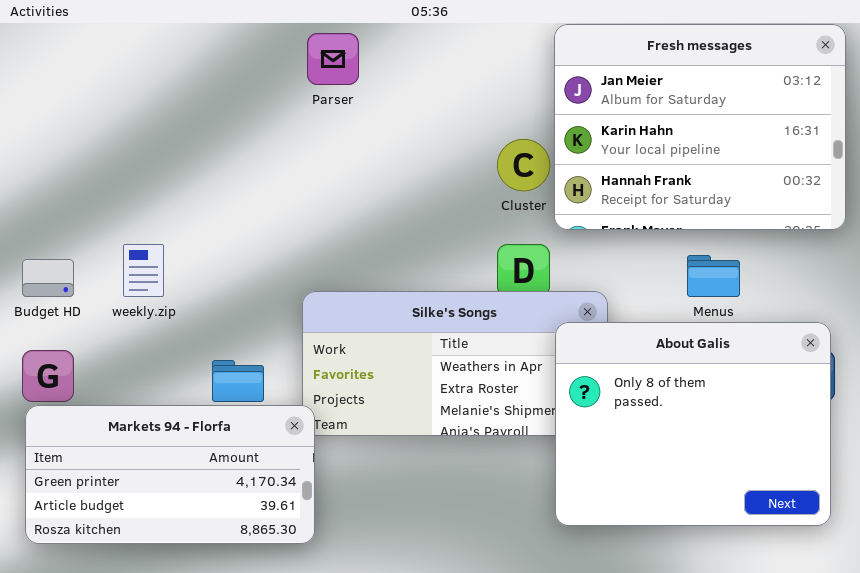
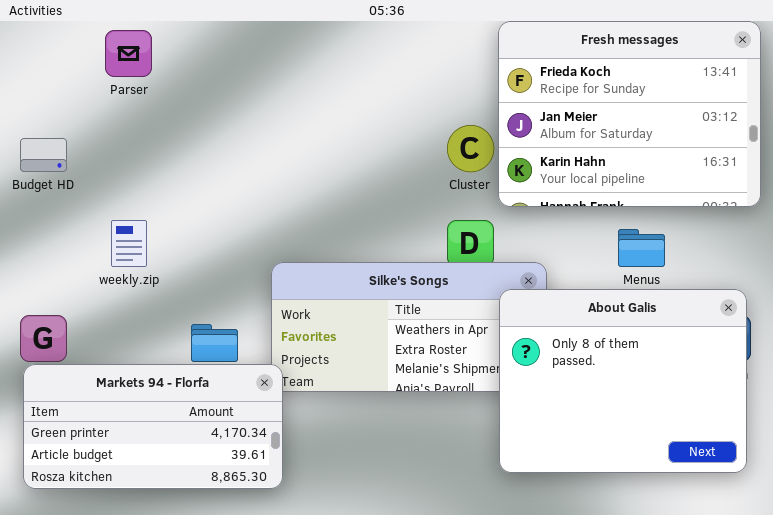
Fresh messages: [554,24,846,230] -> [498,21,761,207], scrolled up 1 row
Parser: [307,33,359,85] -> [105,30,152,77], moved
Budget HD: [22,259,74,297] -> [20,138,67,172], moved

